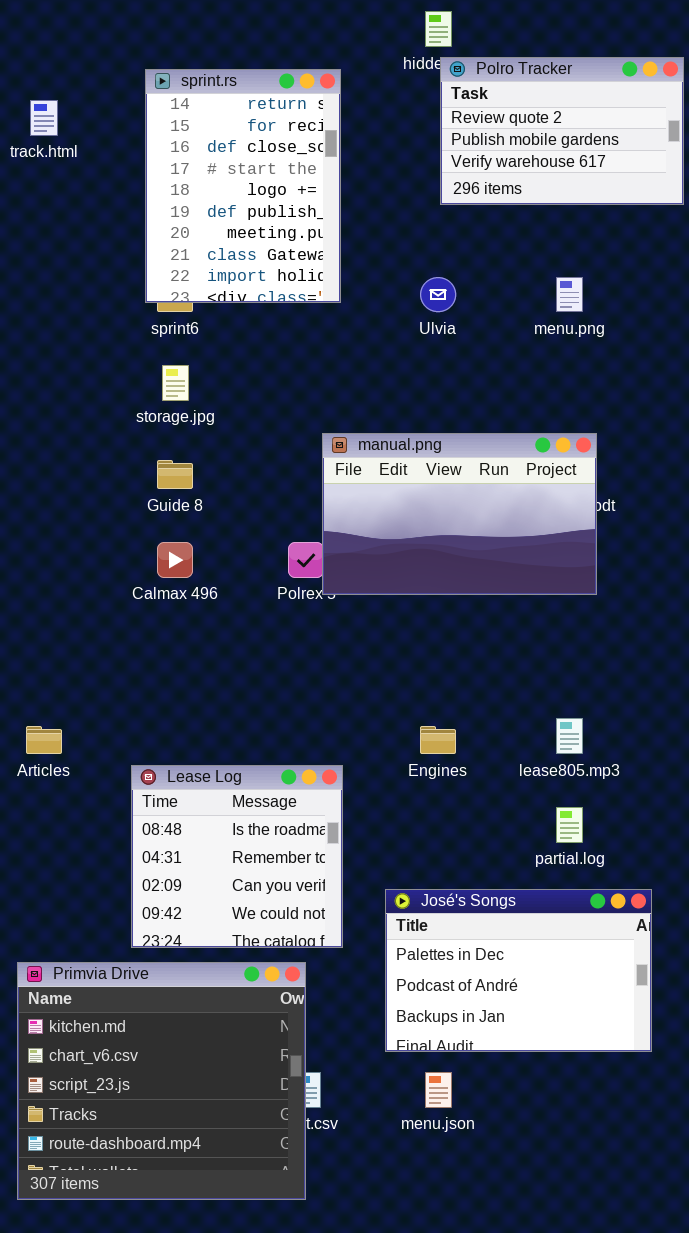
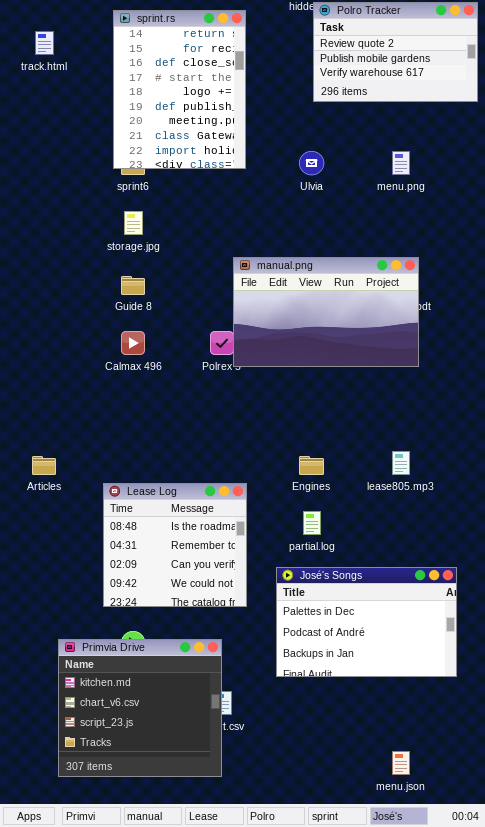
partial.log: [556,807,583,843] -> [303,511,321,535], moved
Primvia Drive: [17,962,306,1200] -> [58,639,222,777], resized
menu.json: [425,1072,452,1108] -> [392,751,410,775], moved

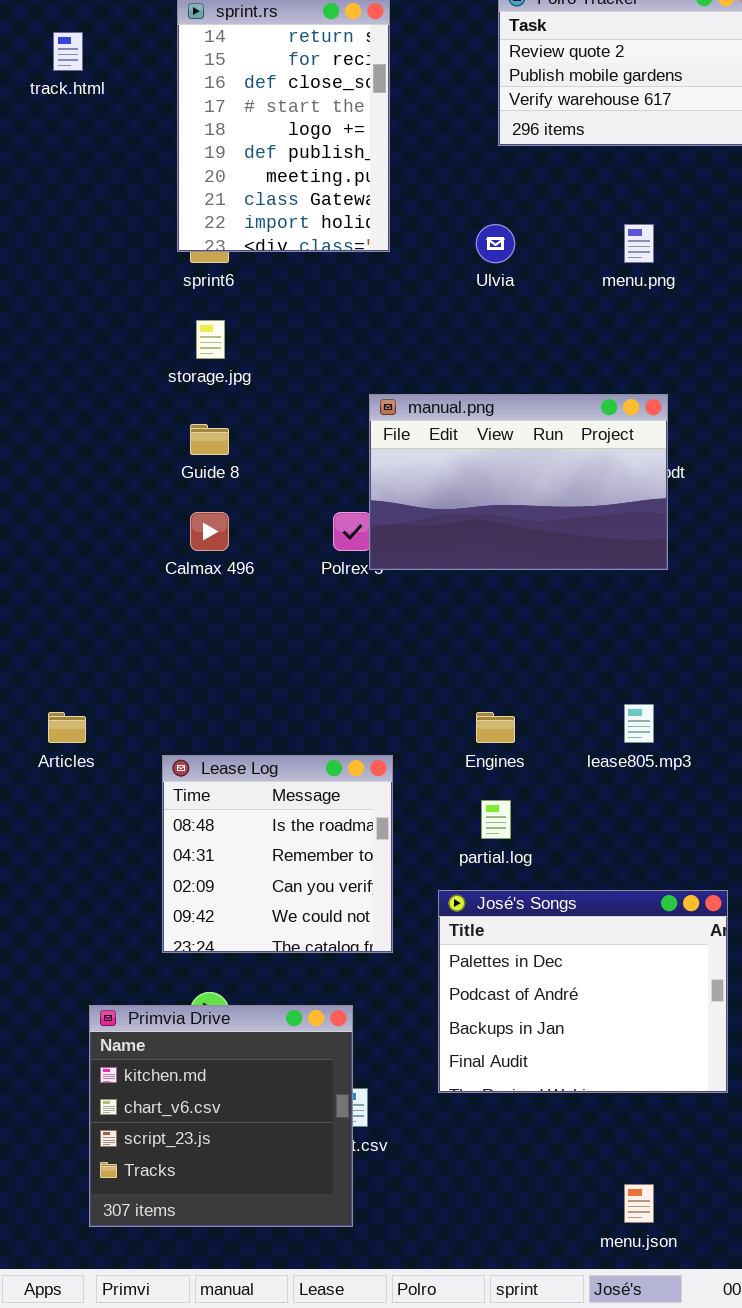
José's Songs: [276,567,457,677] -> [438,890,728,1093], resized

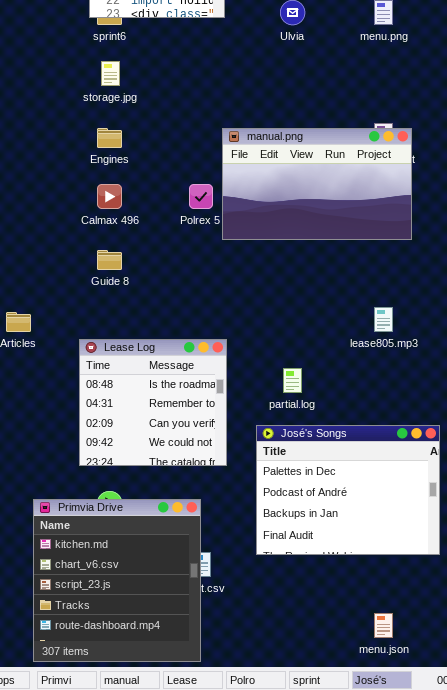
manual.png: [369,394,668,570] -> [222,128,412,240], moved
Guide 8: [190,424,229,455] -> [97,250,122,270], moved
Engines: [476,712,515,743] -> [97,128,122,148], moved
Primvia Drive: [89,1005,353,1227] -> [33,499,201,662], resized

